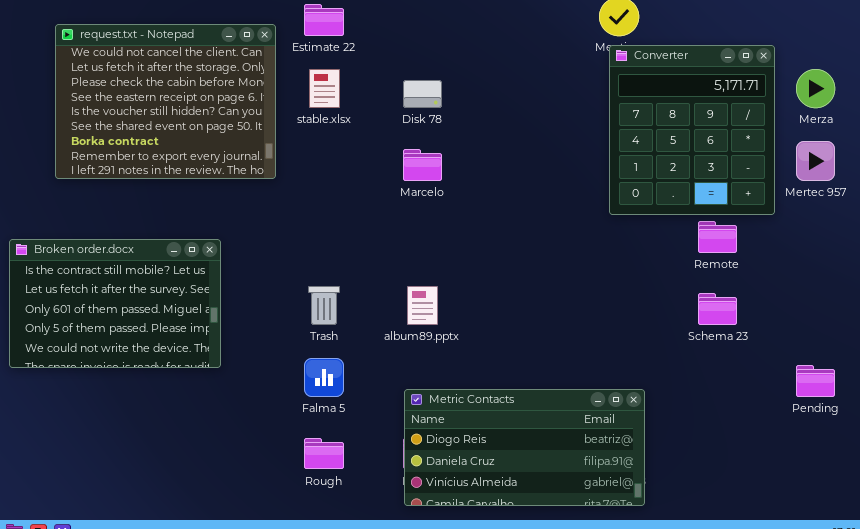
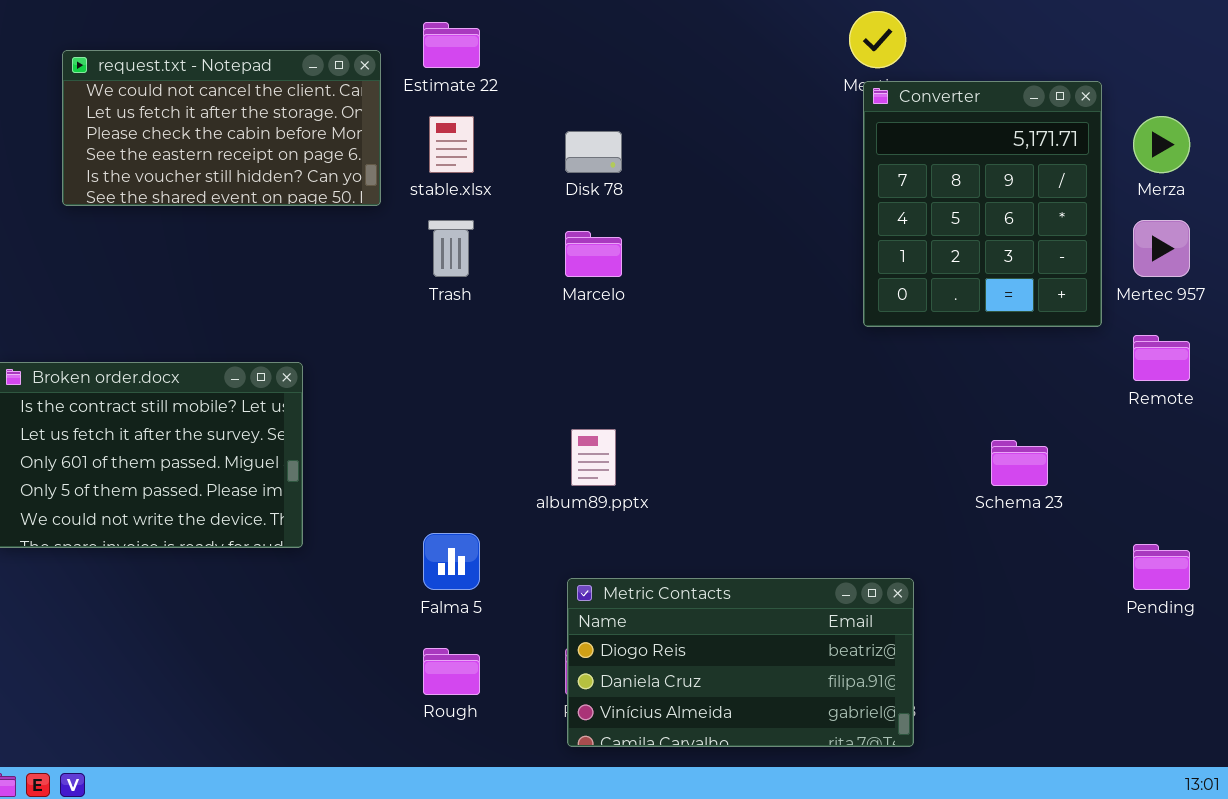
request.txt - Notepad: [55,24,276,179] -> [62,50,381,206], resized
Remote: [698,221,737,253] -> [1133,335,1190,381], moved
Trash: [308,286,340,325] -> [428,220,474,277], moved

